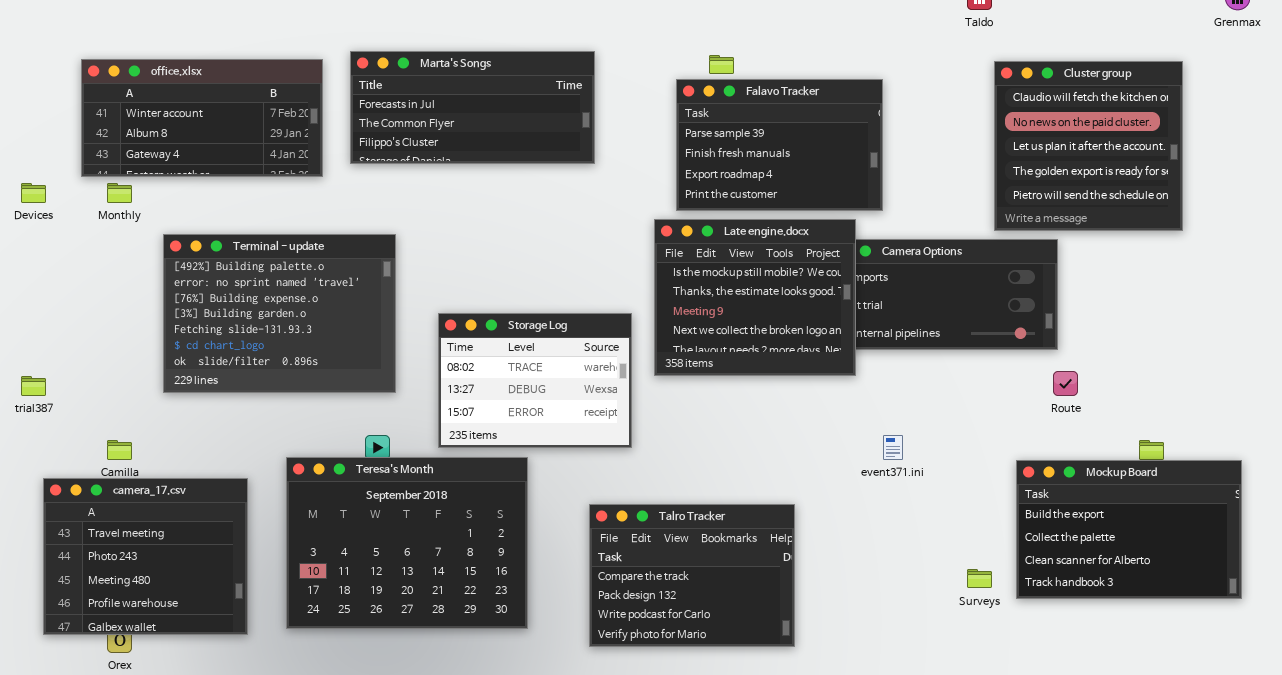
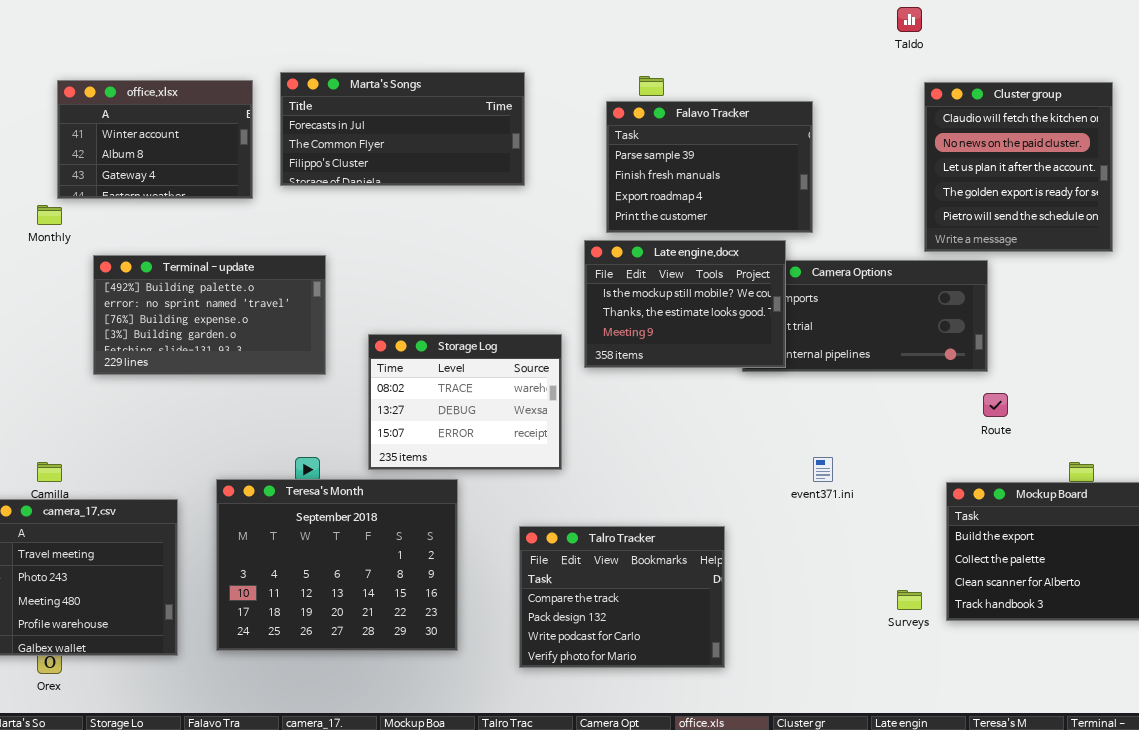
office.xlsx: [81,59,323,177] -> [57,80,253,199], resized
Late engine.docx: [654,219,856,376] -> [584,240,786,368], resized
Terminal - update: [163,234,396,393] -> [93,255,326,375], resized

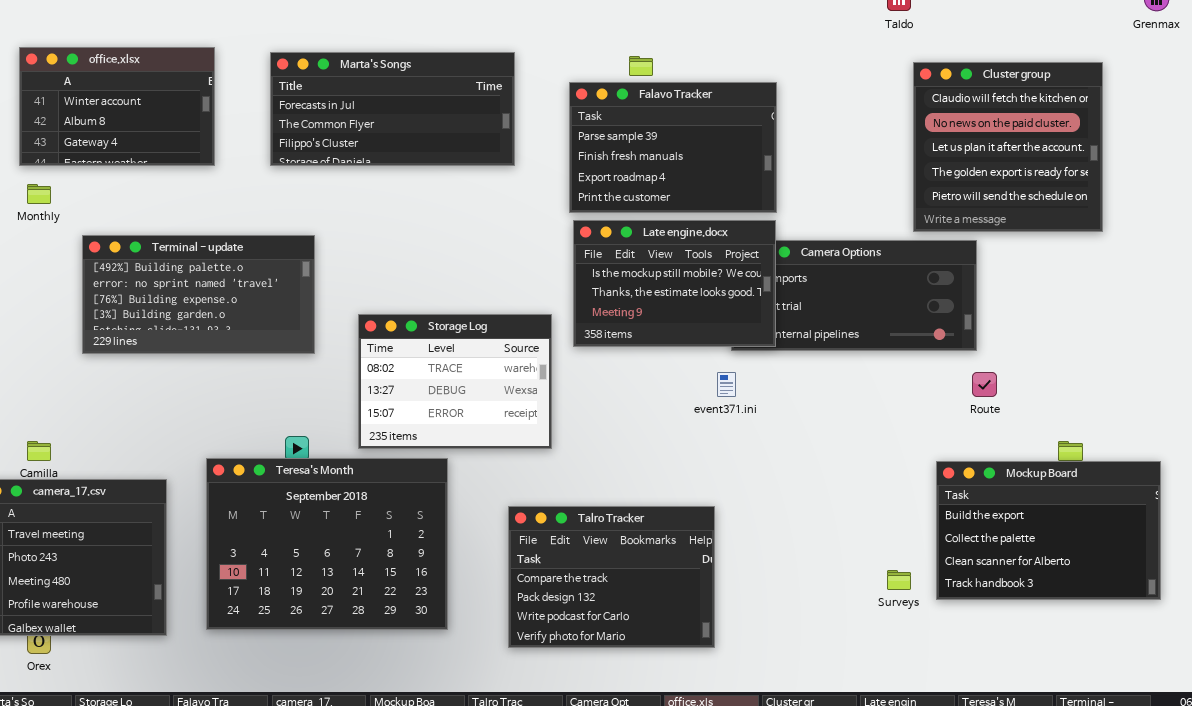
office.xlsx: [57,80,253,199] -> [19,47,215,166], moved
Falavo Tracker: [606,101,813,233] -> [569,82,777,213], moved
event371.ini: [813,457,833,482] -> [717,372,736,397], moved

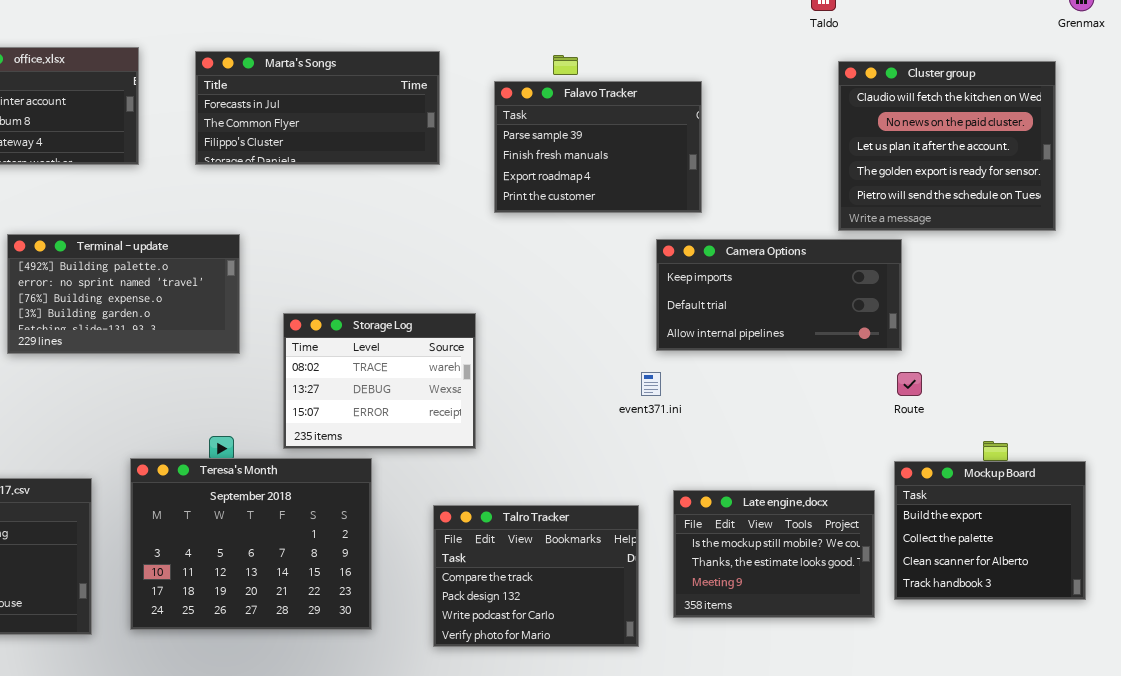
Cluster group: [913,62,1103,232] -> [838,61,1056,231], resized
Late engine.docx: [573,220,776,347] -> [673,490,875,618], moved
Mockup Board: [936,461,1161,600] -> [894,461,1086,600], resized

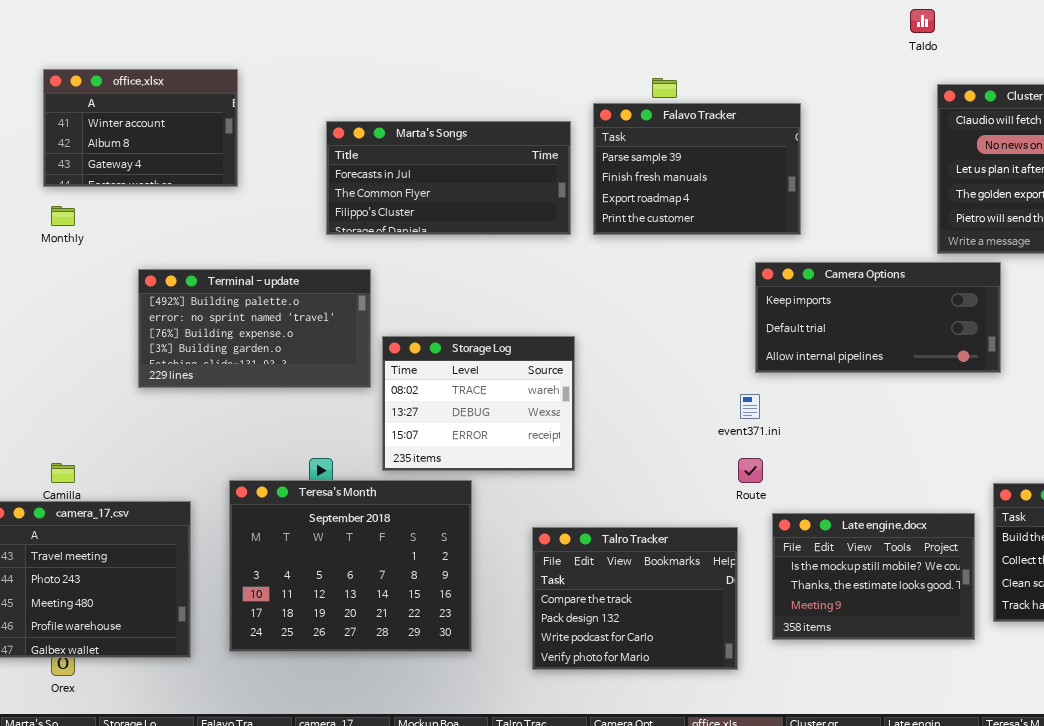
Marta's Songs: [195,51,440,165] -> [326,121,571,235], moved
Terminal - update: [7,234,240,354] -> [138,269,371,388], moved
Route: [897,372,922,396] -> [738,458,763,483], moved

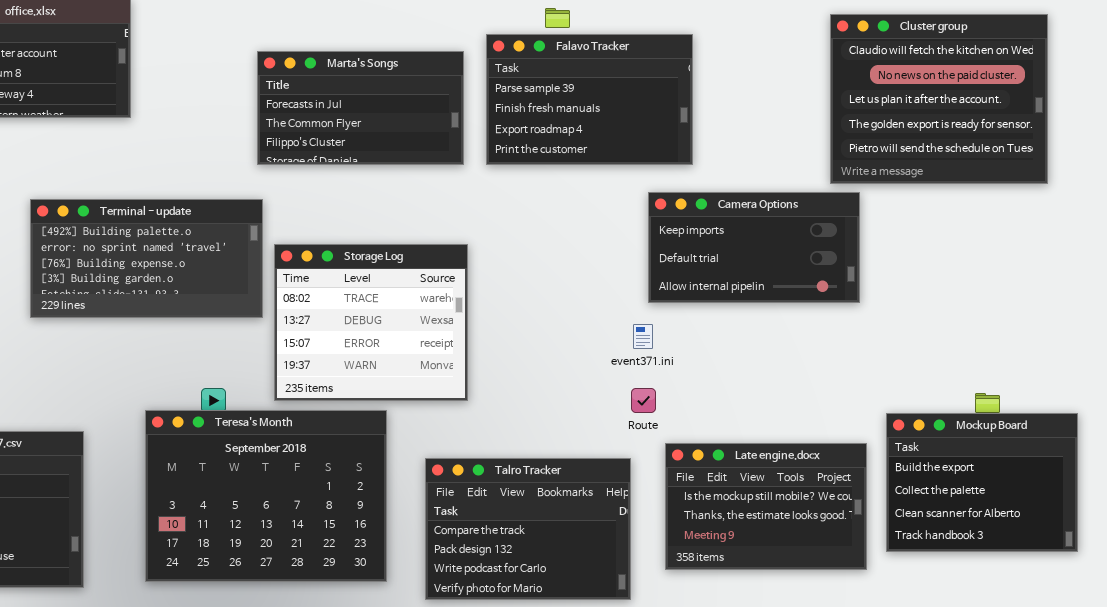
Marta's Songs: [326,121,571,235] -> [257,51,464,165], resized
Camera Options: [755,262,1001,373] -> [648,192,860,303], resized
Storage Log: [382,336,575,471] -> [274,244,468,401], resized
Teresa's Month: [229,480,472,652] -> [145,410,387,582], moved

